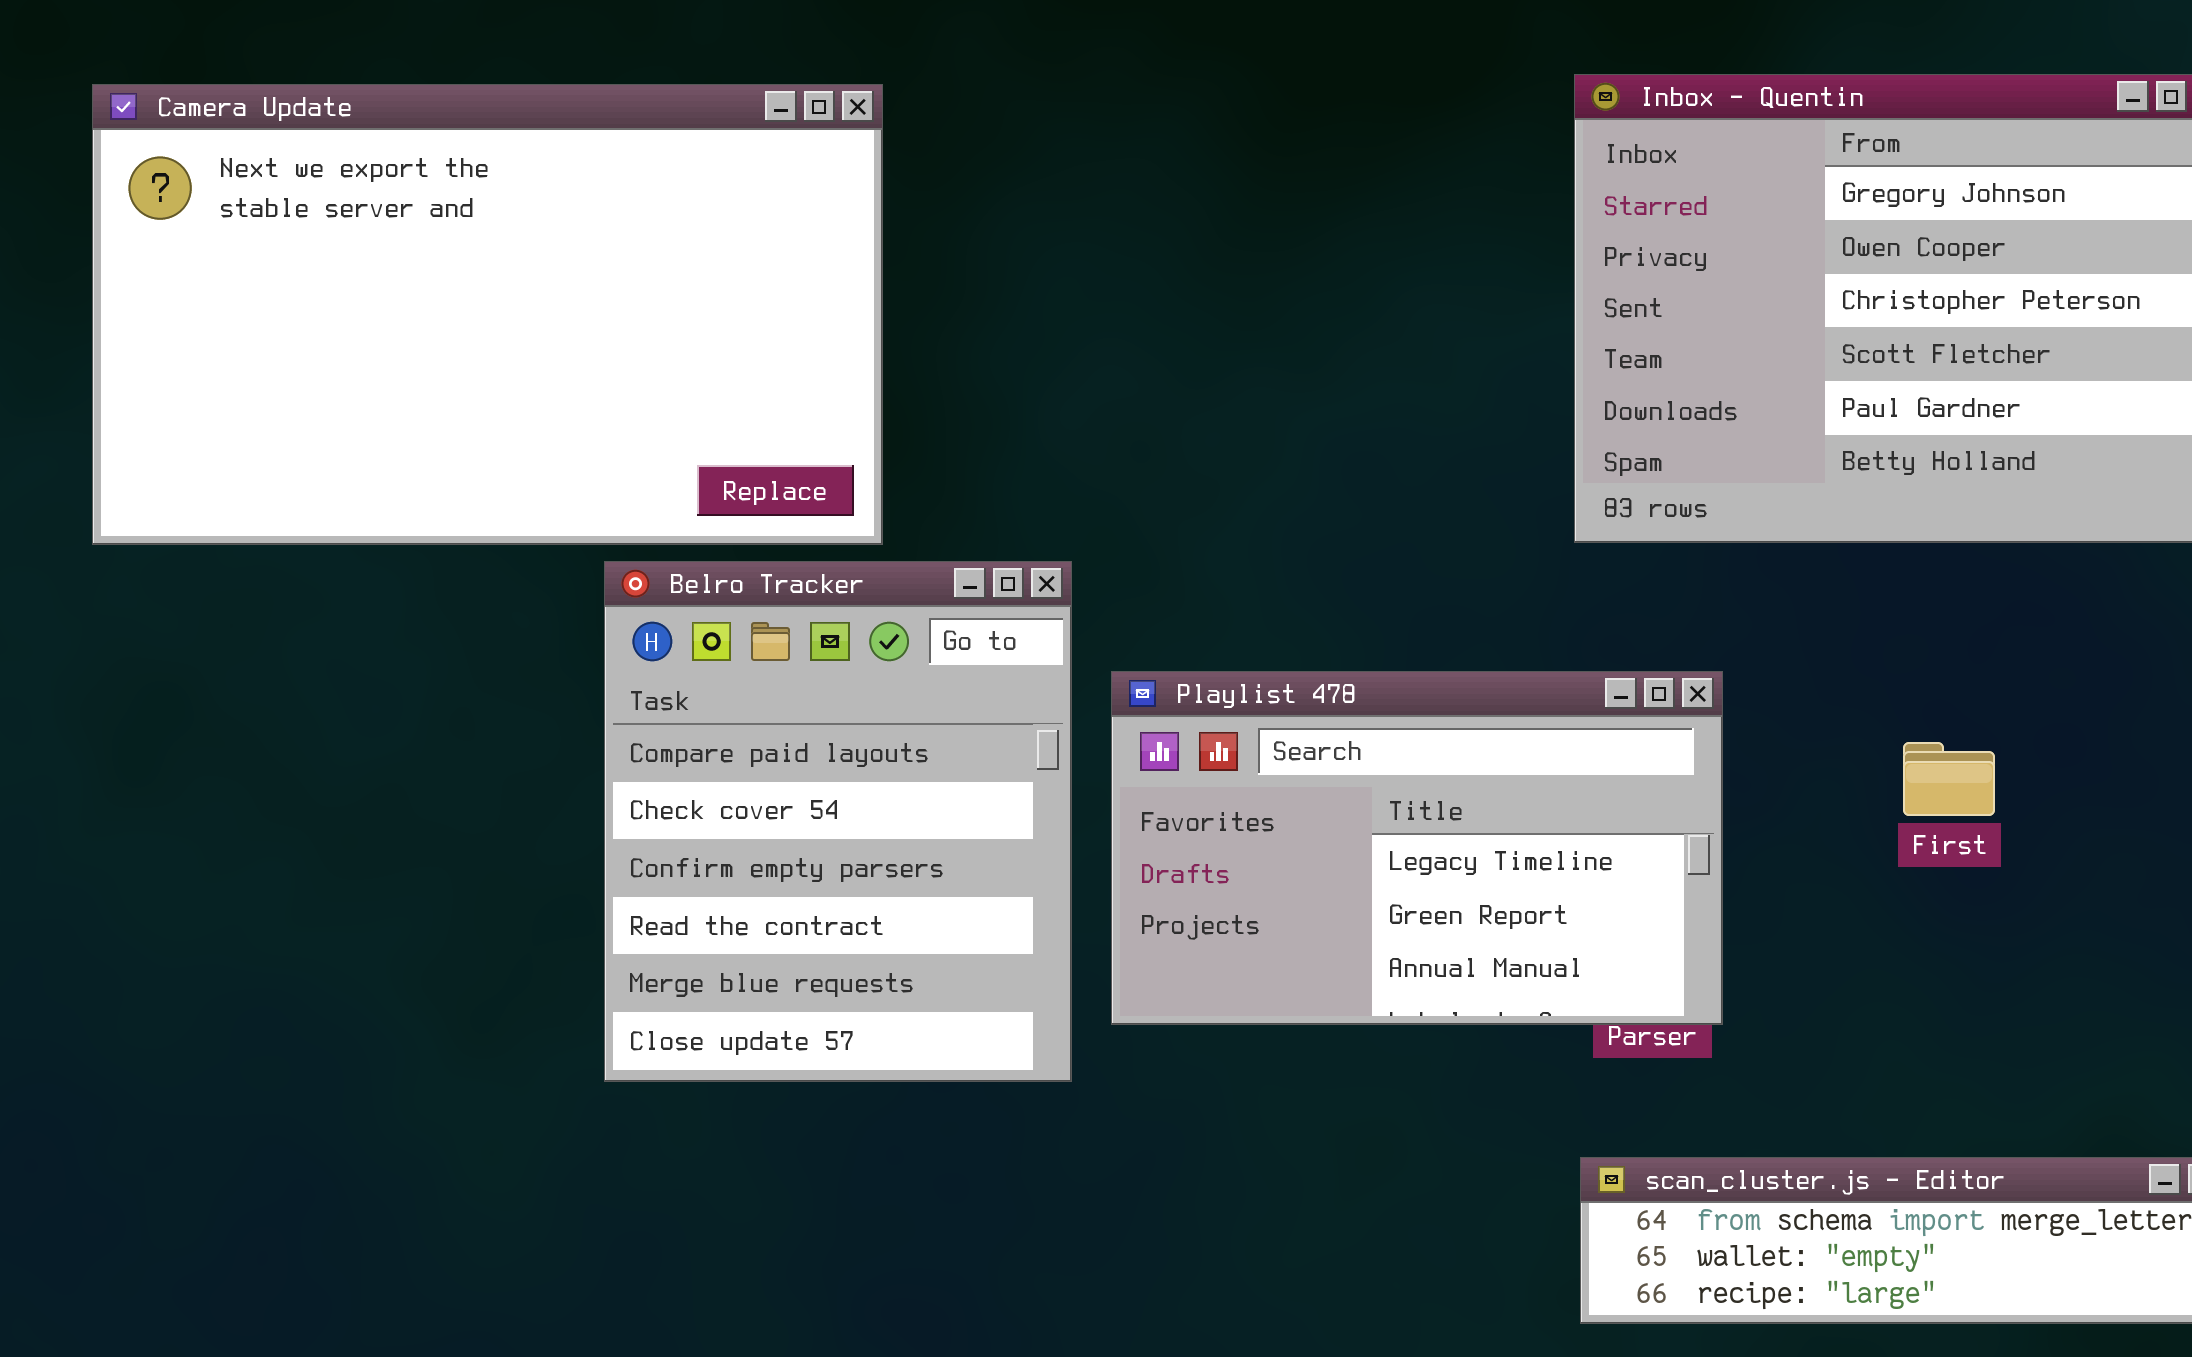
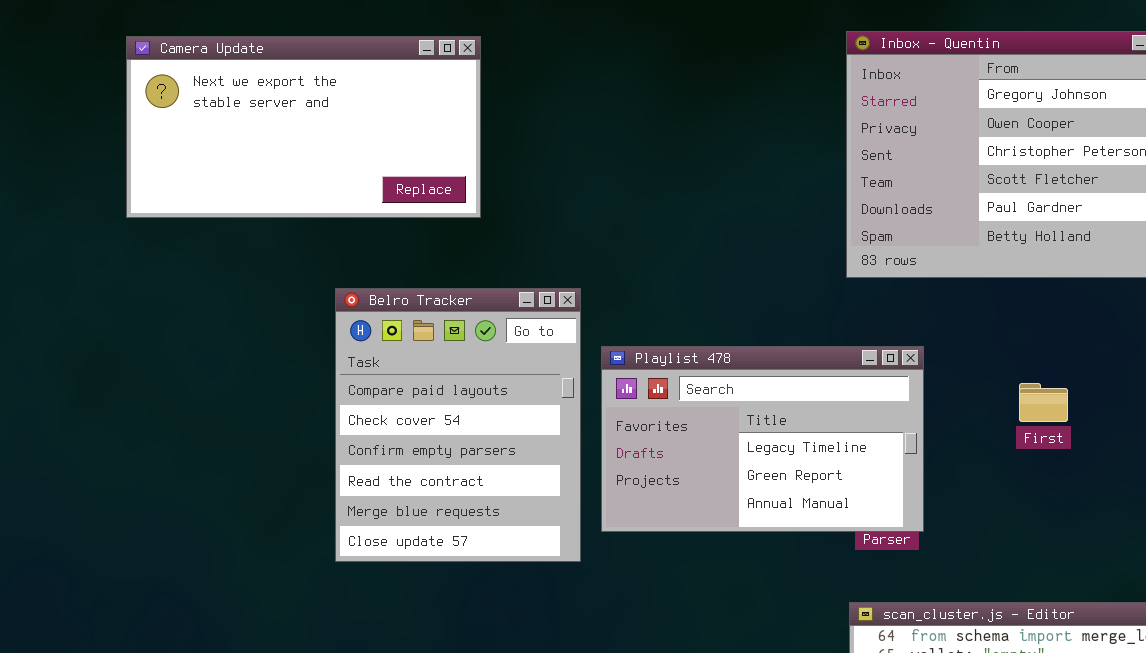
Camera Update: [92,84,883,545] -> [126,36,481,218], resized

